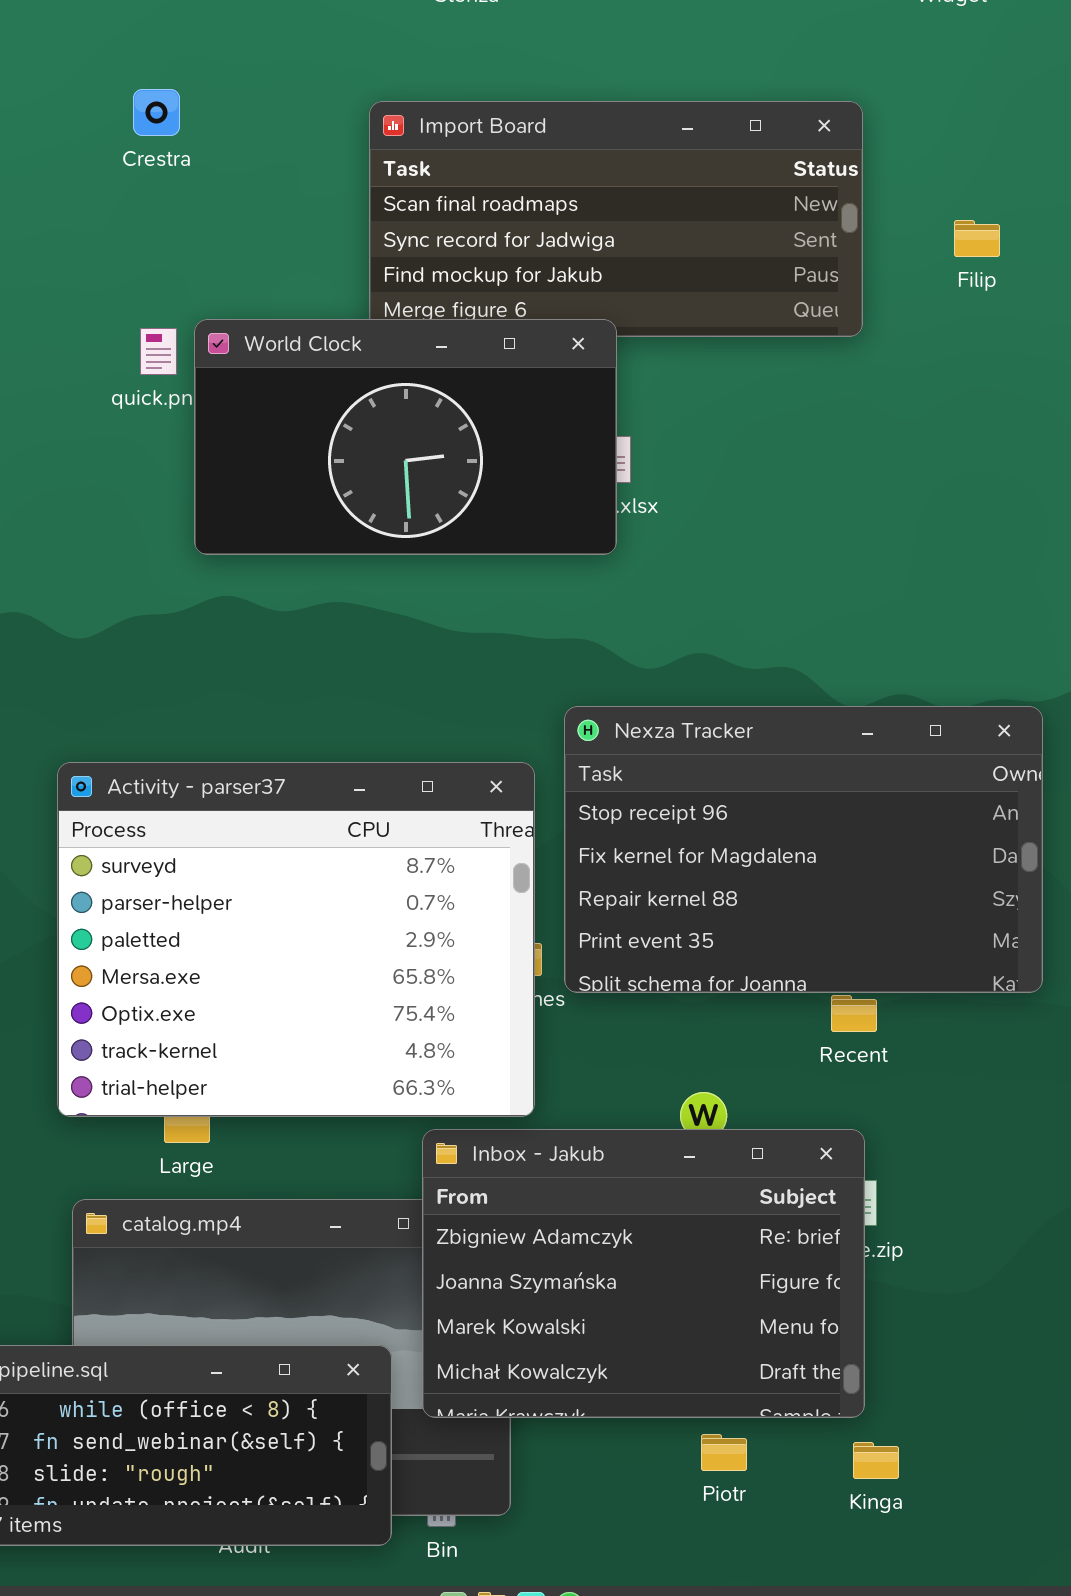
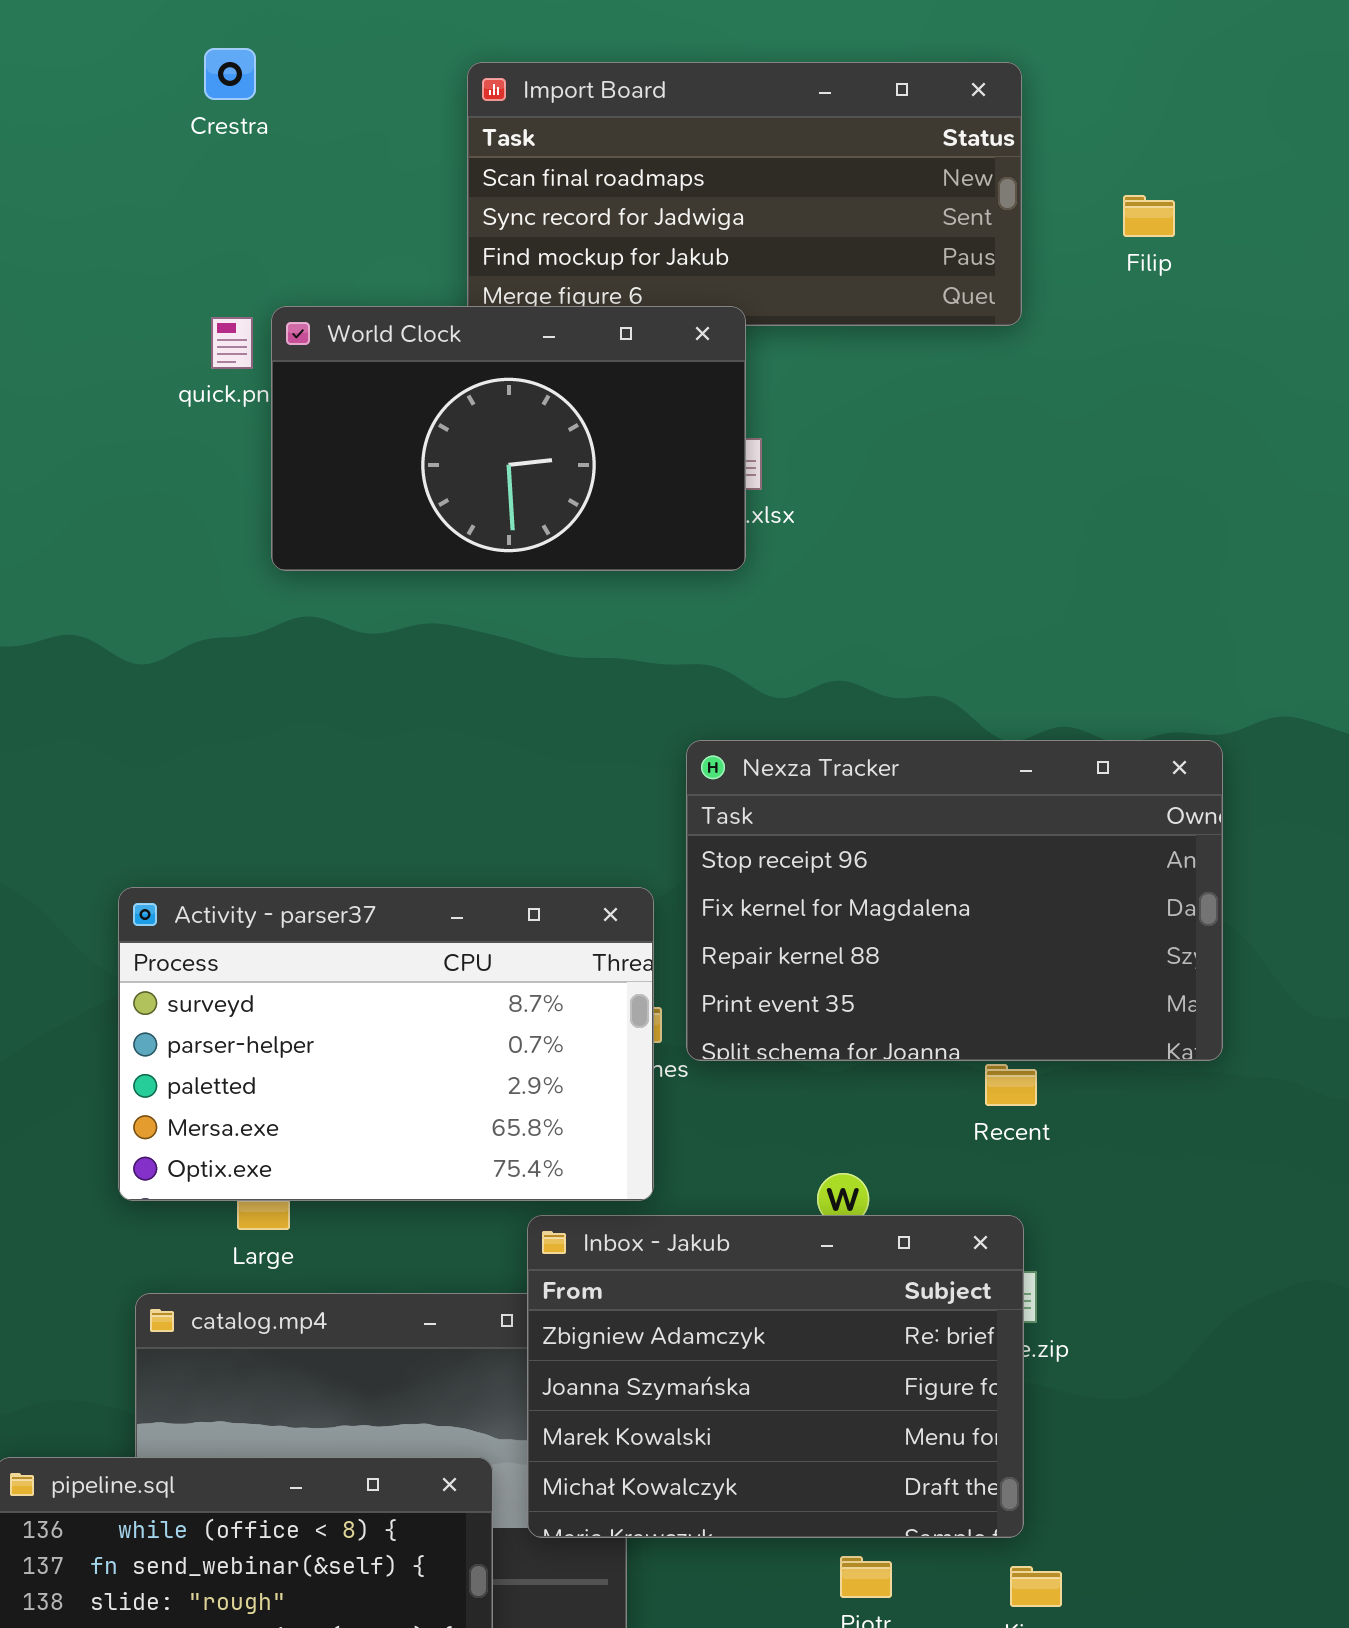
Activity - parser37: [57,762,535,1117] -> [118,887,654,1201], resized

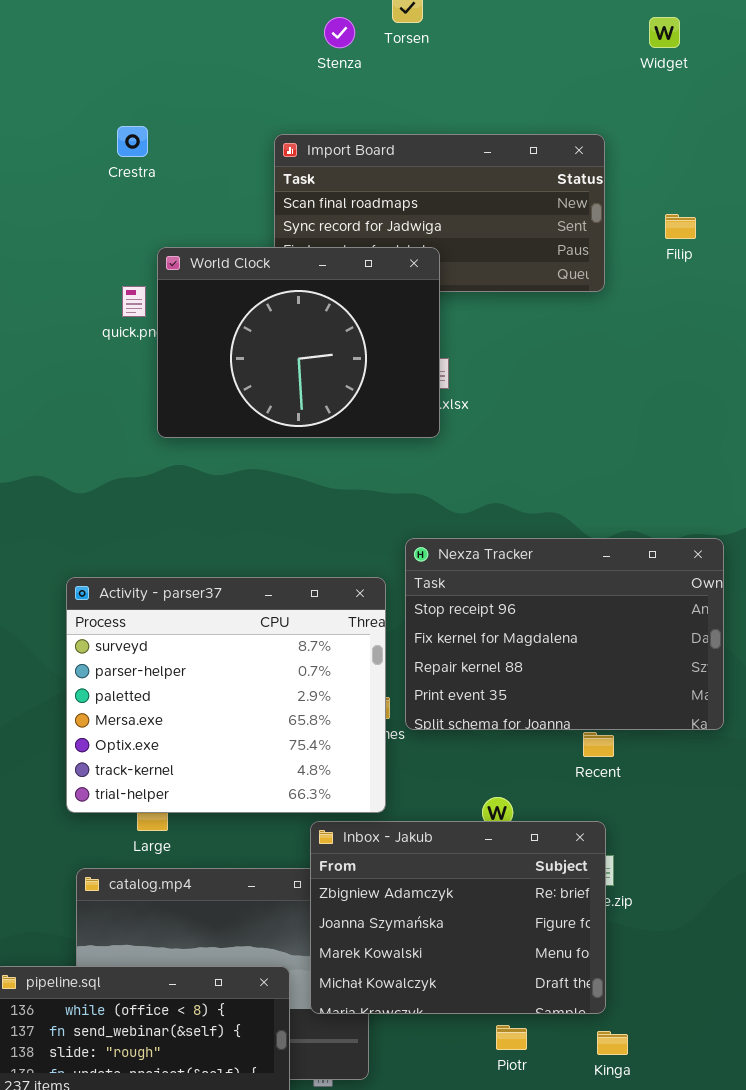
World Clock: [271,306,746,571] -> [157,247,440,438], resized
Activity - parser37: [118,887,654,1201] -> [66,577,386,813], resized

